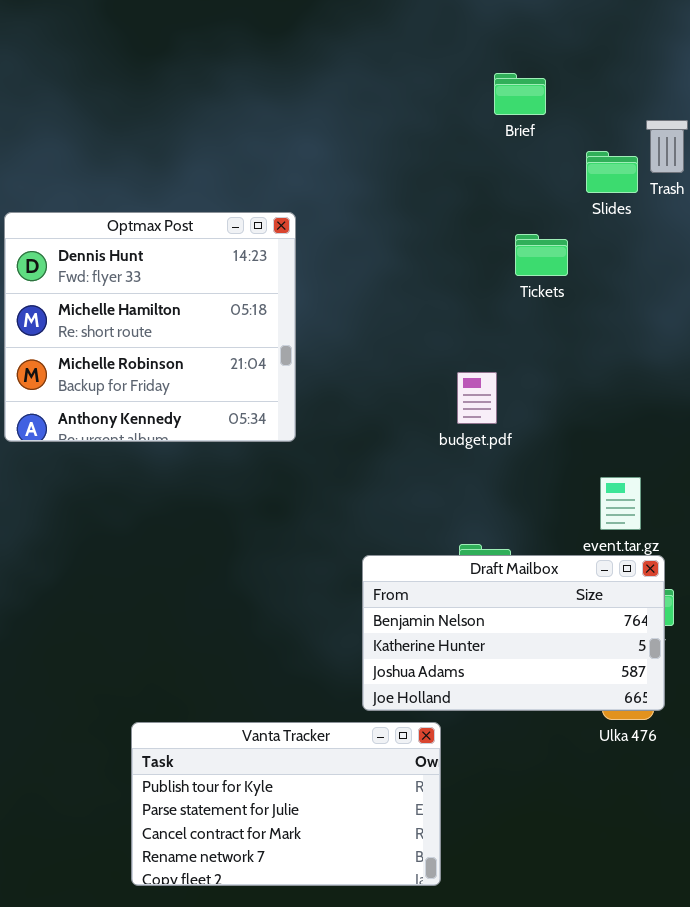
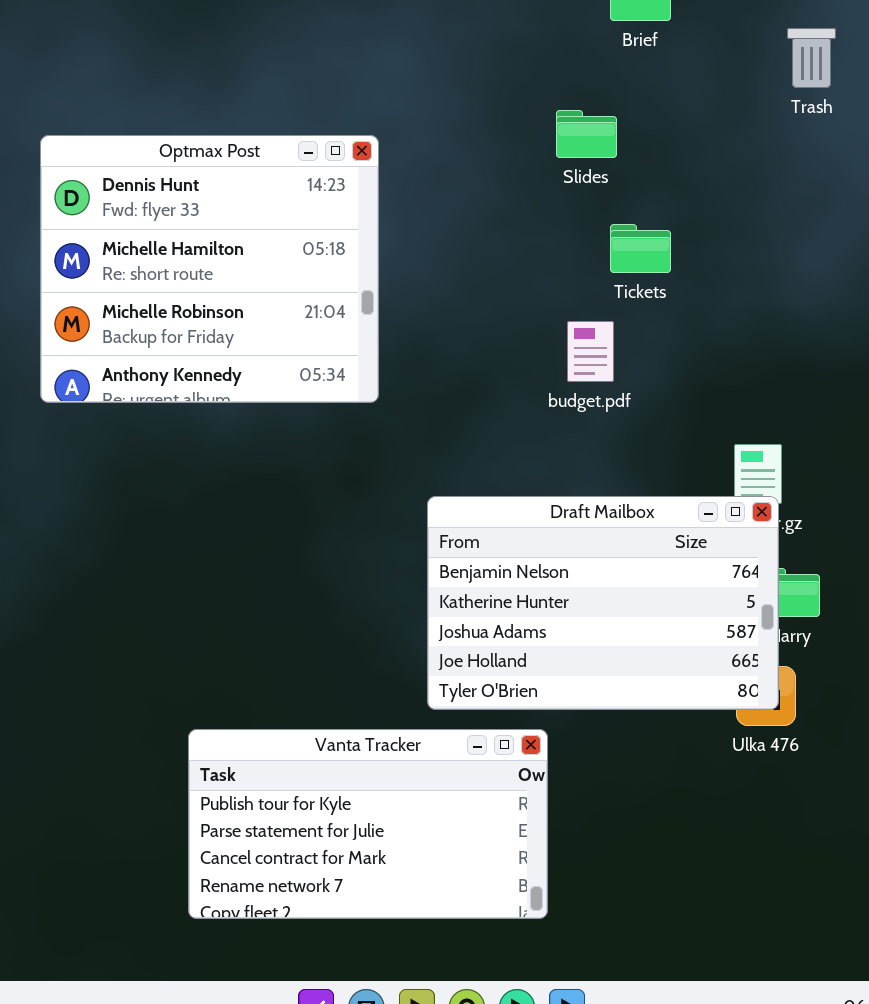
Slides: [586,151,638,193] -> [556,110,617,158], moved
Tickets: [515,234,568,276] -> [610,224,671,273], moved
Draft Mailbox: [362,555,665,711] -> [427,496,779,710], moved, resized

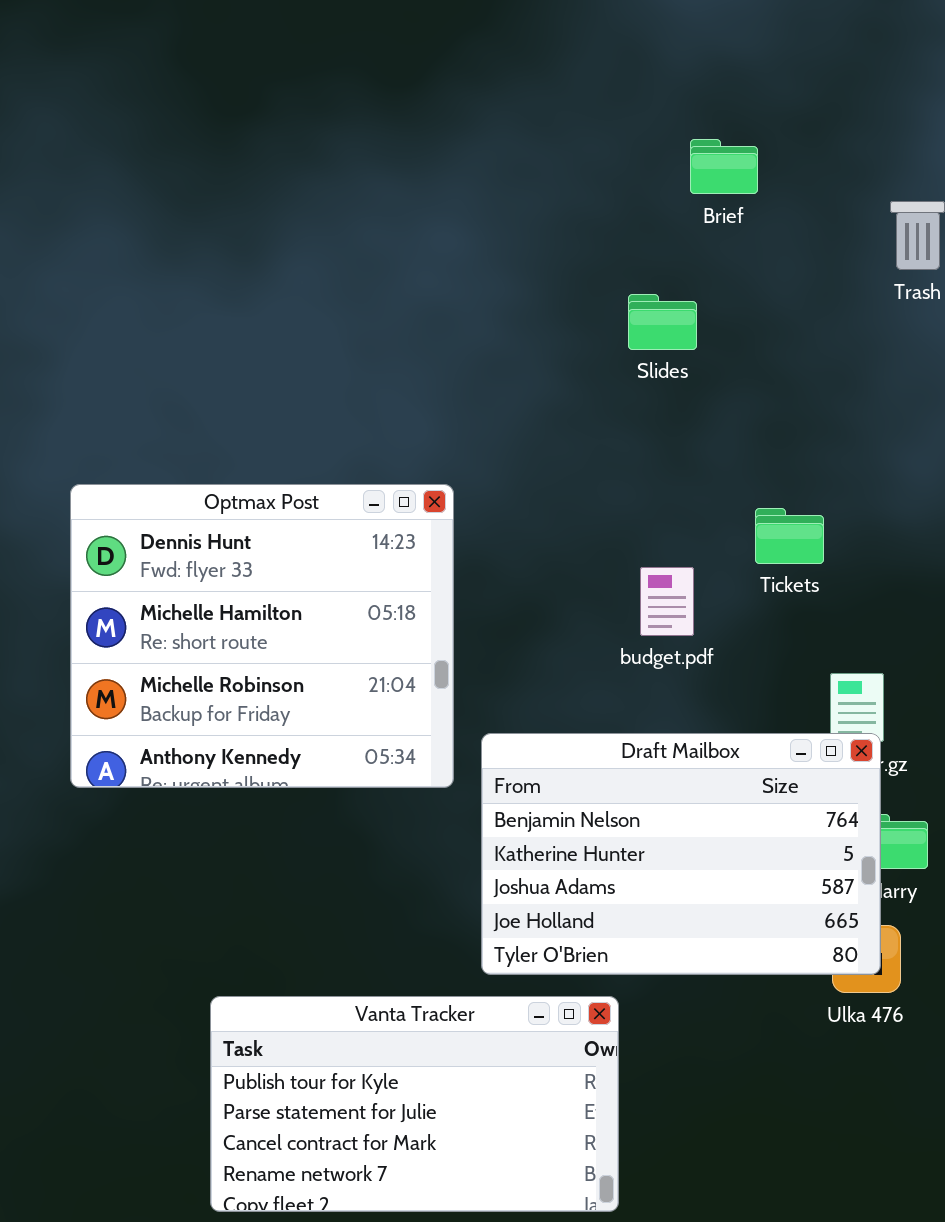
Optmax Post: [40,135,379,403] -> [70,484,454,788], moved
Tickets: [610,224,671,273] -> [755,508,824,564], moved
budget.pdf: [567,321,614,382] -> [640,567,694,636], moved

